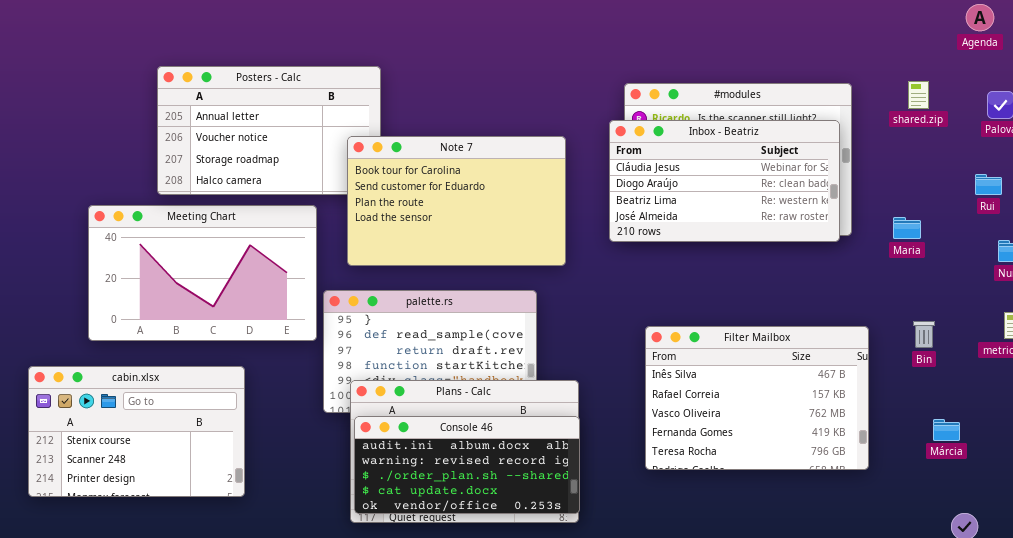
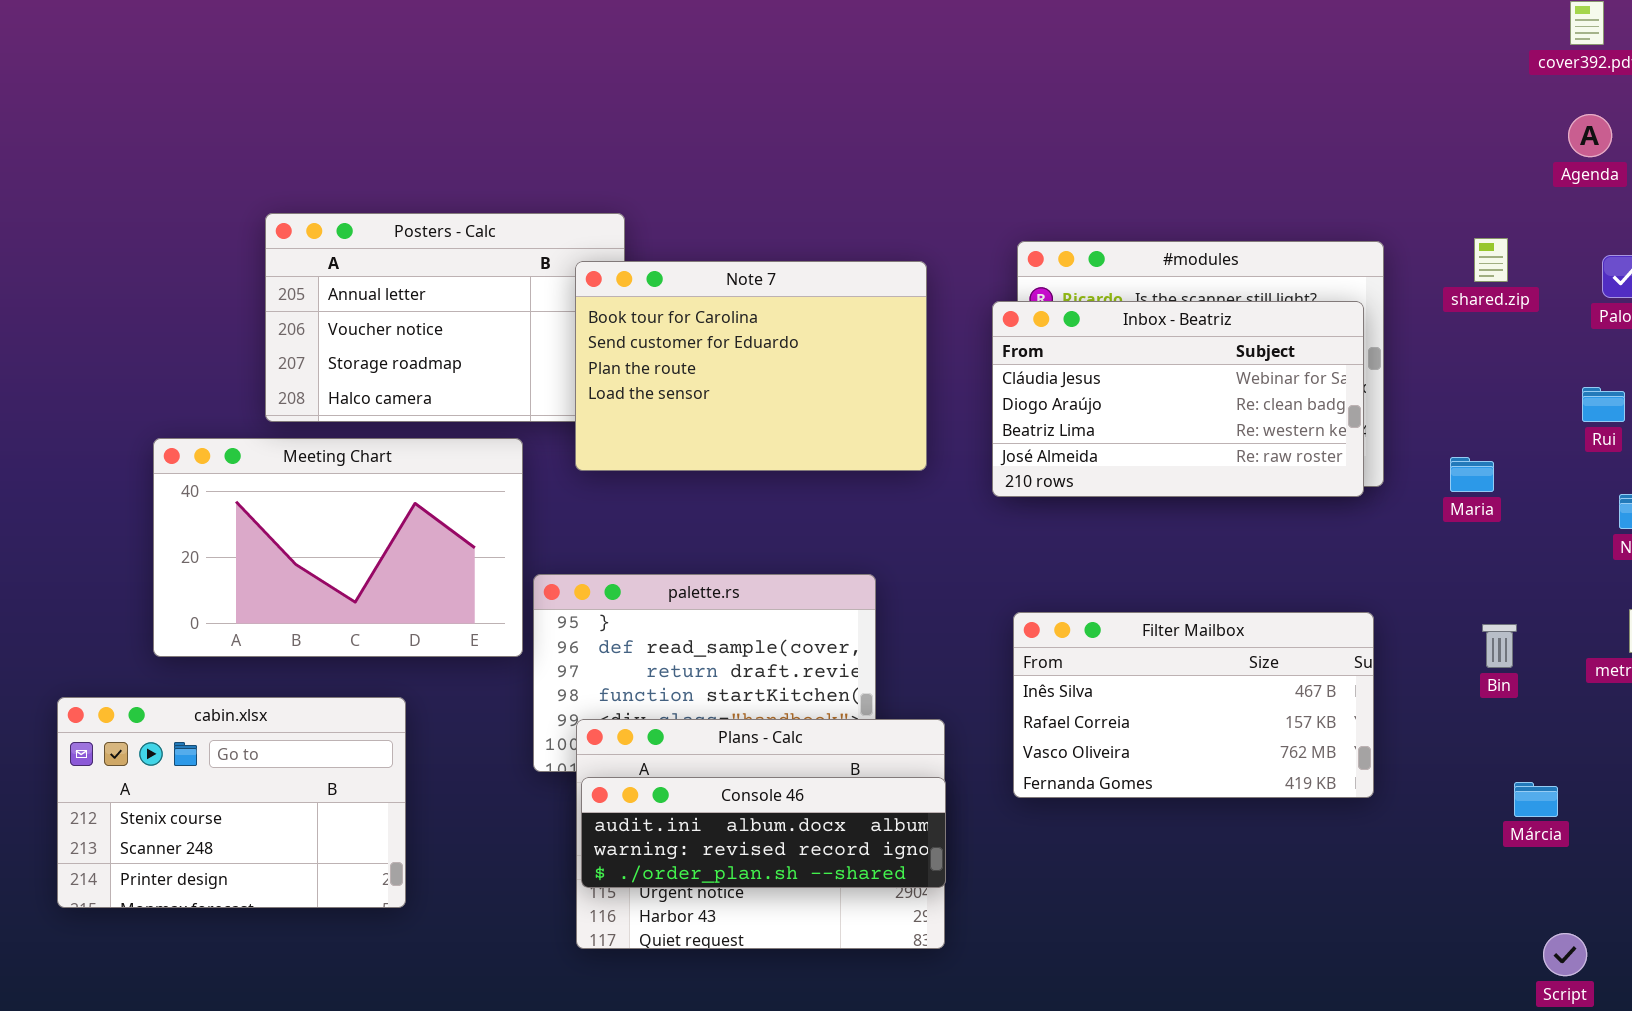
Note 7: [347,136,566,266] -> [575,261,927,471], moved
Filter Mailbox: [645,326,869,470] -> [1013,612,1374,798], moved, resized
Console 46: [354,416,580,514] -> [581,777,946,888], resized

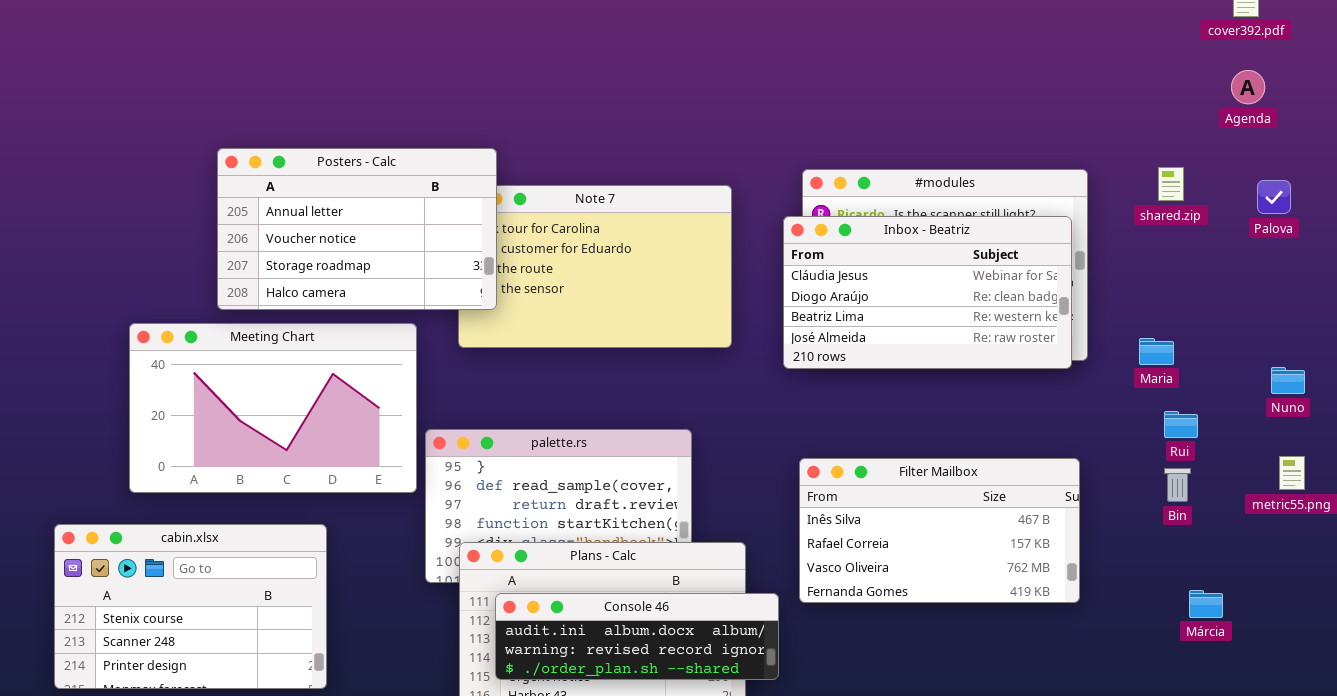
Posters - Calc: [265,213,625,422] -> [217,148,497,310], raised
Rui: [1582,387,1625,422] -> [1164,411,1198,438], moved
Console 46: [581,777,946,888] -> [495,593,779,680], moved

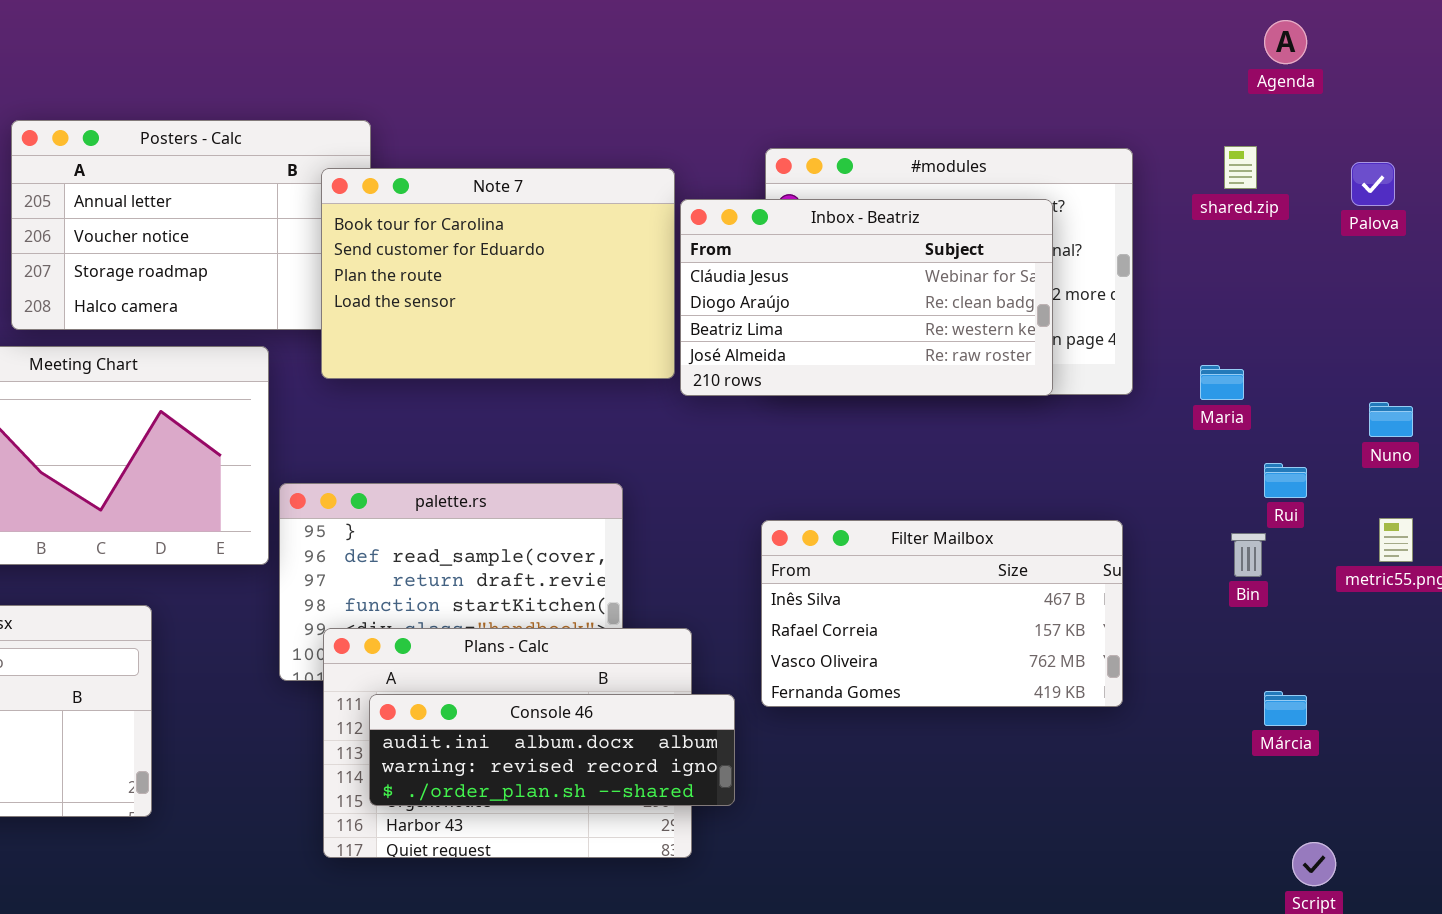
Agenda: [1231,70,1265,104] -> [1264,20,1307,64], moved
Note 7: [458,185,732,348] -> [321,168,675,379], raised
Inbox - Beatriz: [783,216,1072,369] -> [680,199,1053,396], moved
Rui: [1164,411,1198,438] -> [1264,463,1307,498], moved

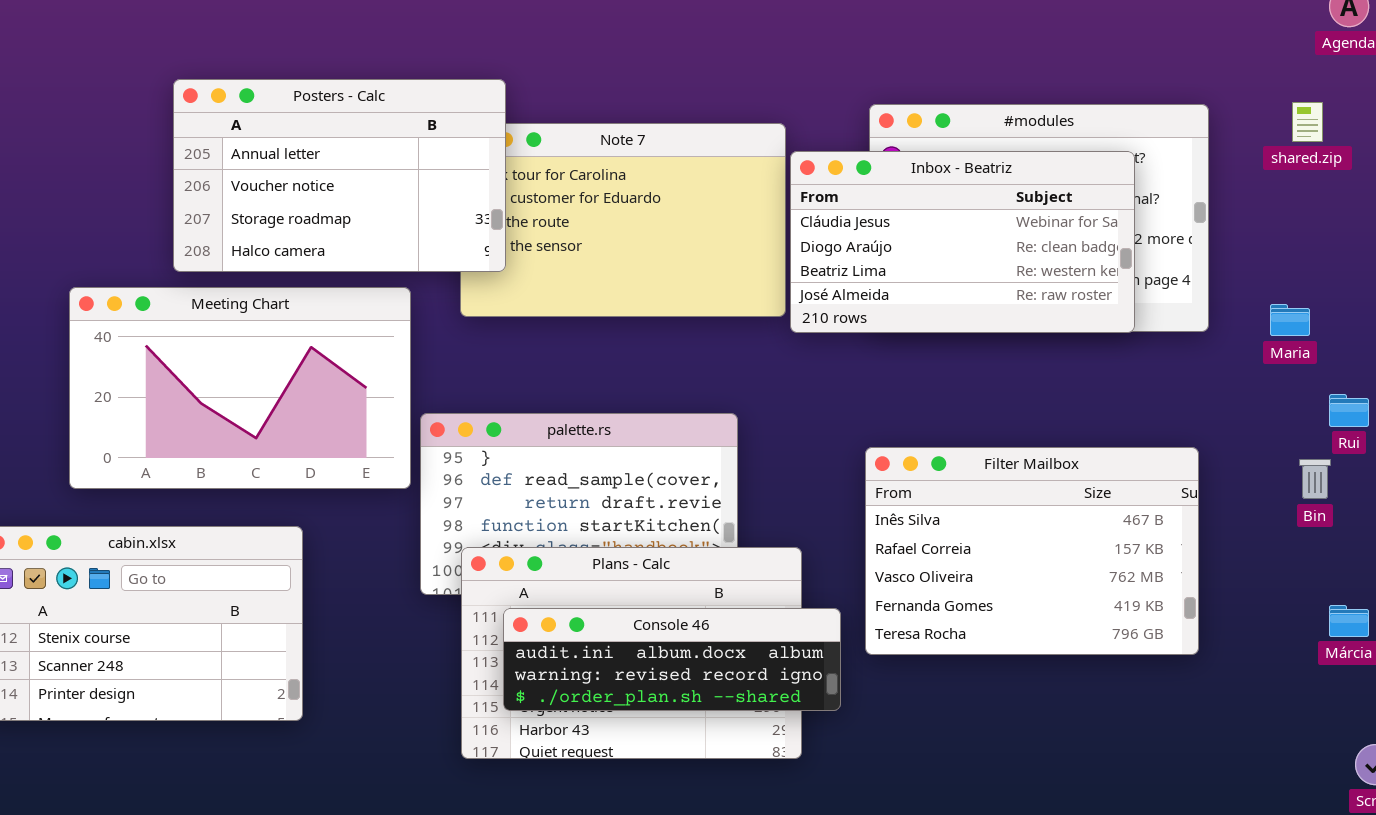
Posters - Calc: [11,120,371,330] -> [173,79,506,272], raised
Filter Mailbox: [761,520,1123,707] -> [865,447,1199,655], resized

